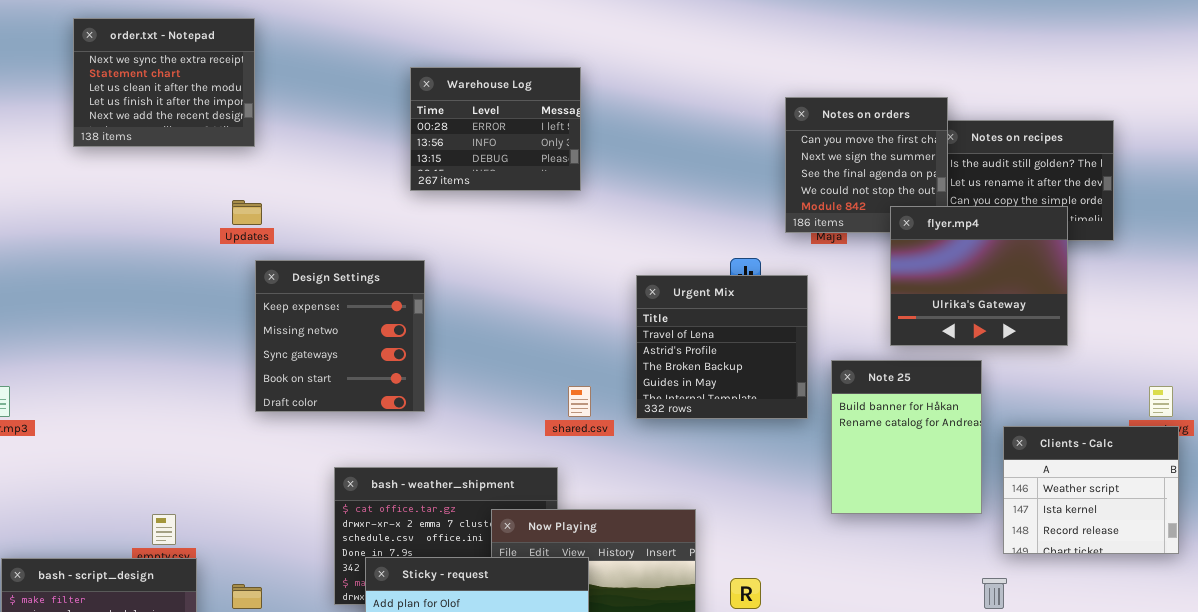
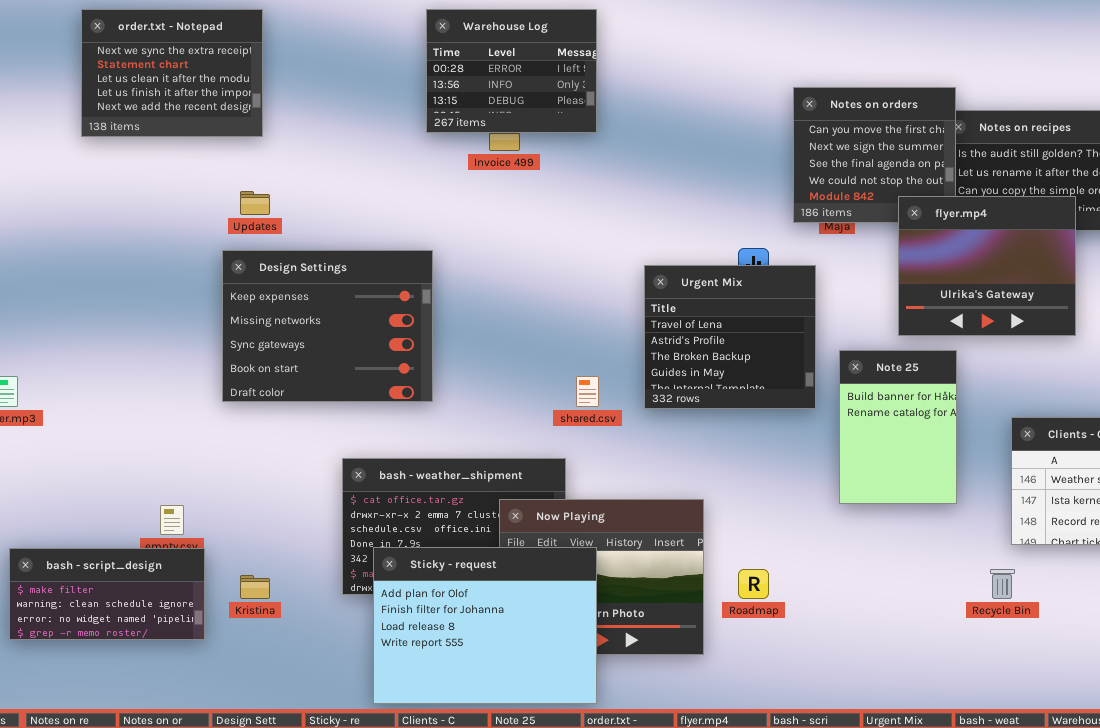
Warehouse Log: [410,67,581,191] -> [426,9,597,133], moved
Design Settings: [255,260,425,412] -> [222,250,433,402], resized
Note 25: [831,360,982,514] -> [839,350,957,504], resized

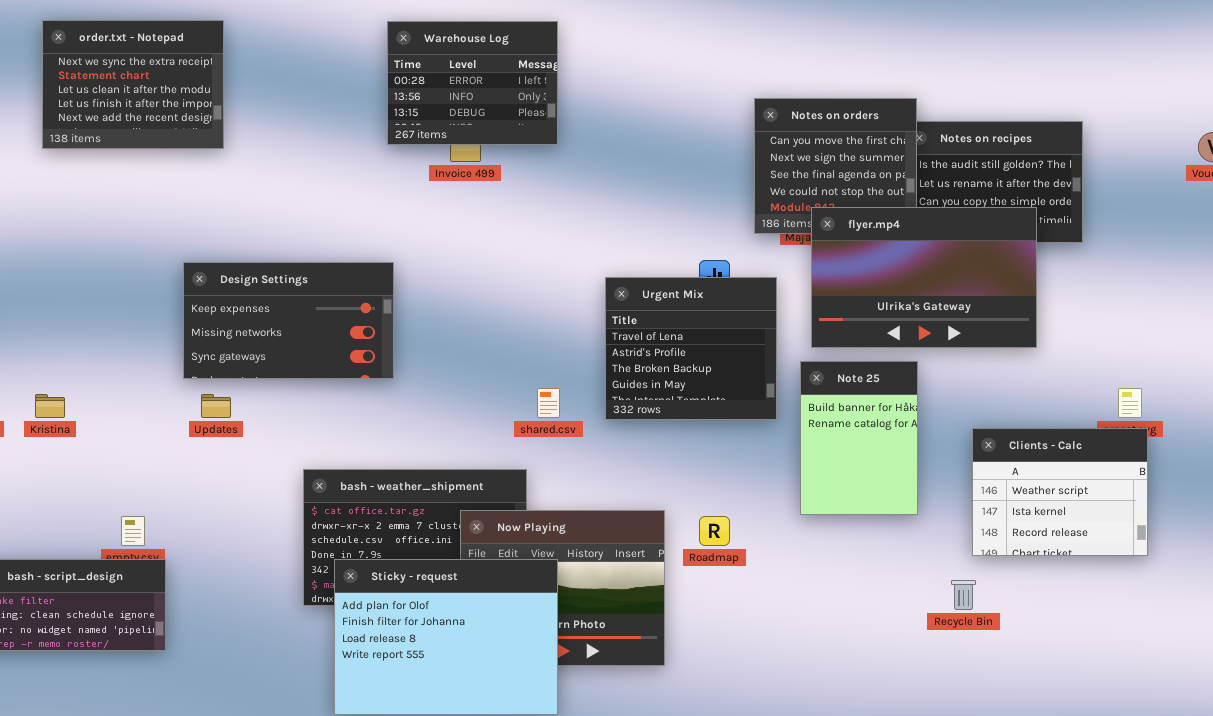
Updates: [240,191,270,215] -> [201,394,231,418], moved
flyer.mp4: [898,196,1076,336] -> [811,207,1037,348], resized
Design Settings: [222,250,433,402] -> [183,262,394,379], resized
Roadmap: [738,569,769,599] -> [699,516,730,546], moved
Kristina: [240,575,270,599] -> [35,394,65,418], moved

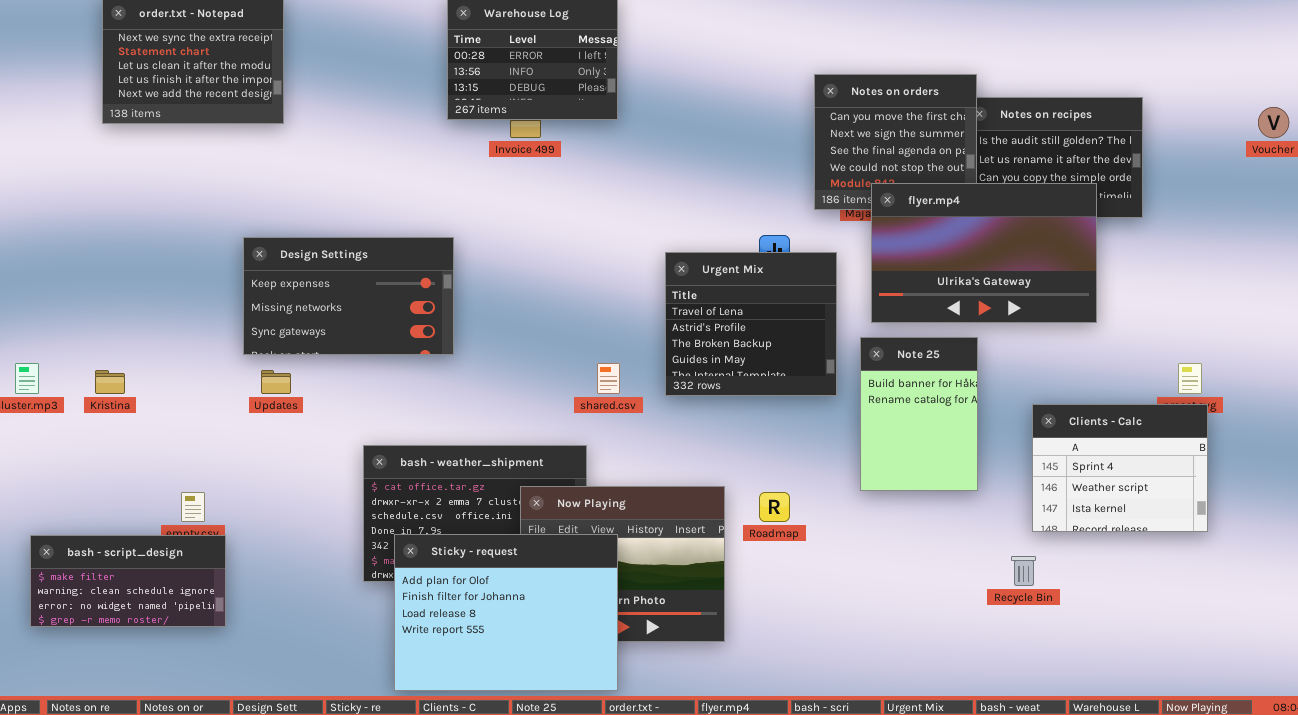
Clients - Calc: [972,428,1148,556] -> [1032,404,1208,532], scrolled up 1 row

